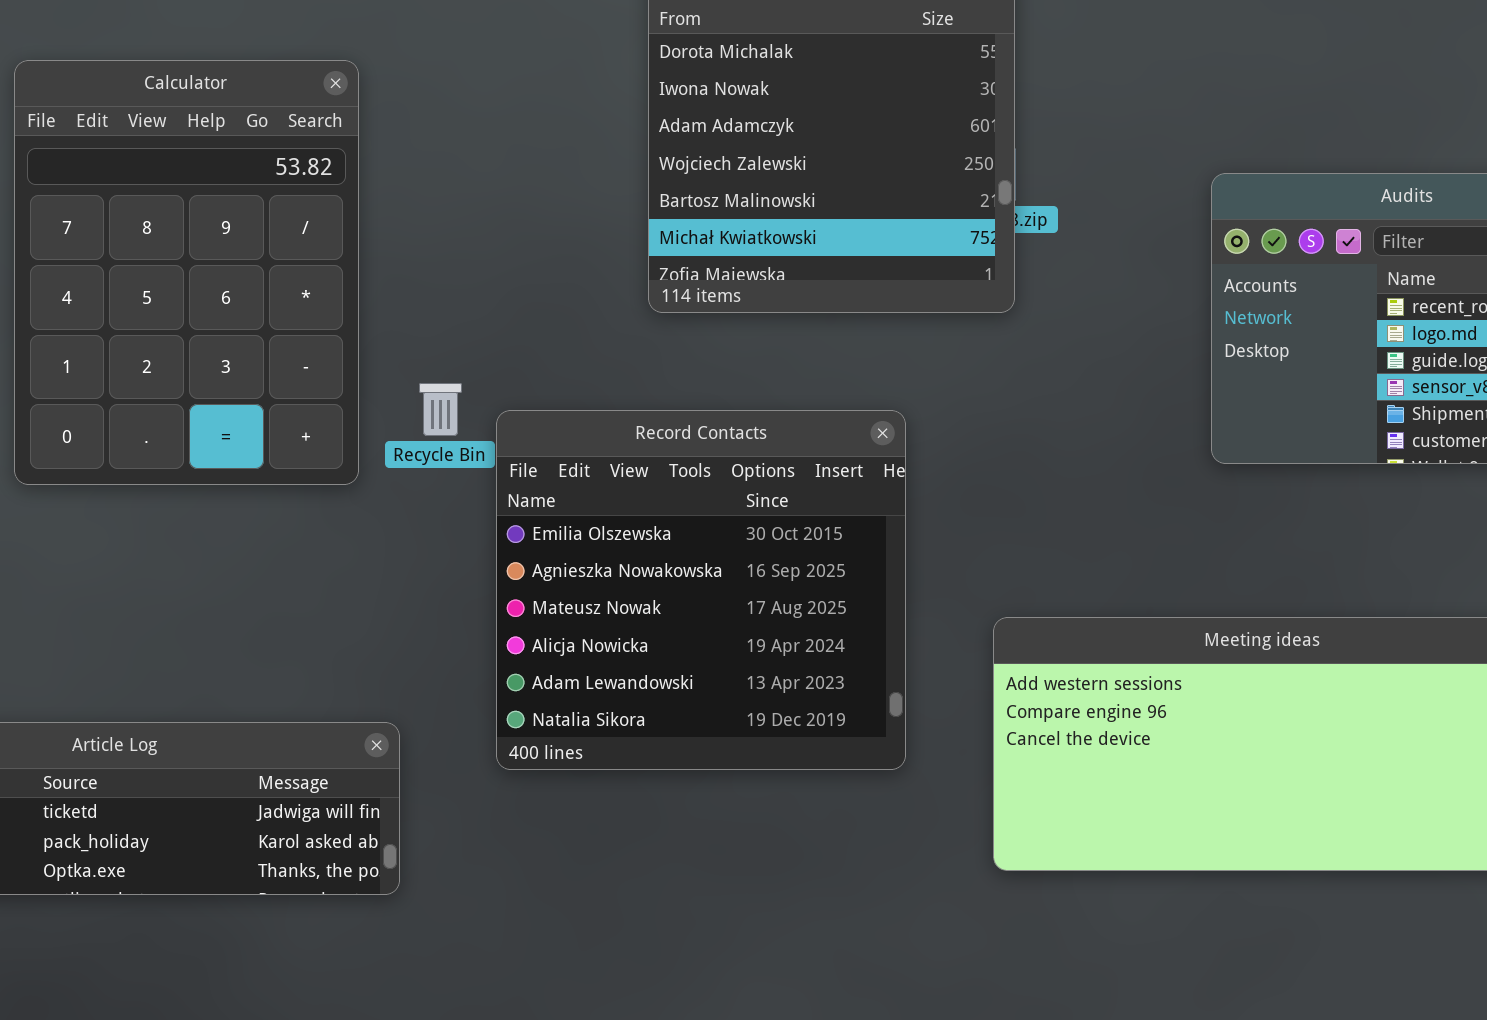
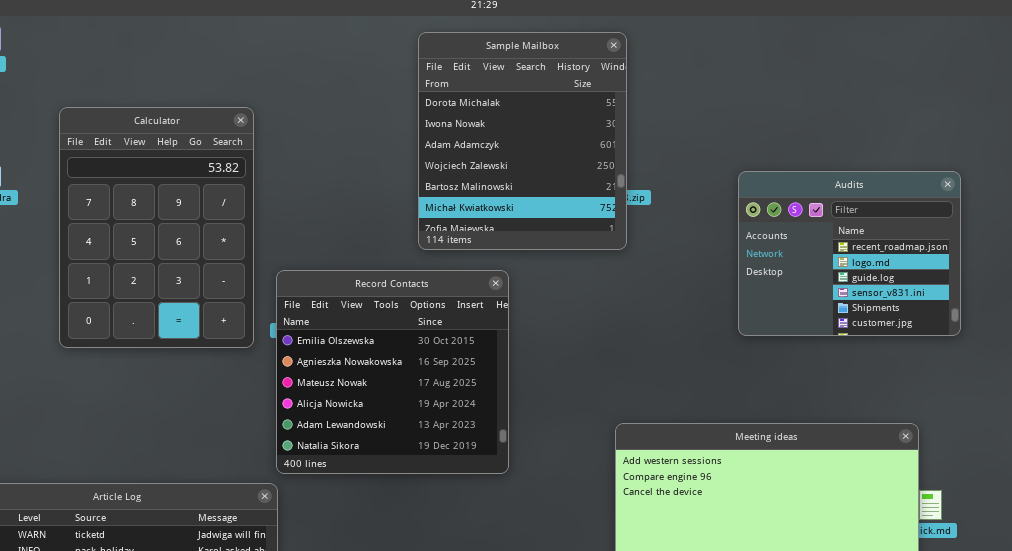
Record Contacts: [496,410,906,770] -> [276,270,509,474], moved

